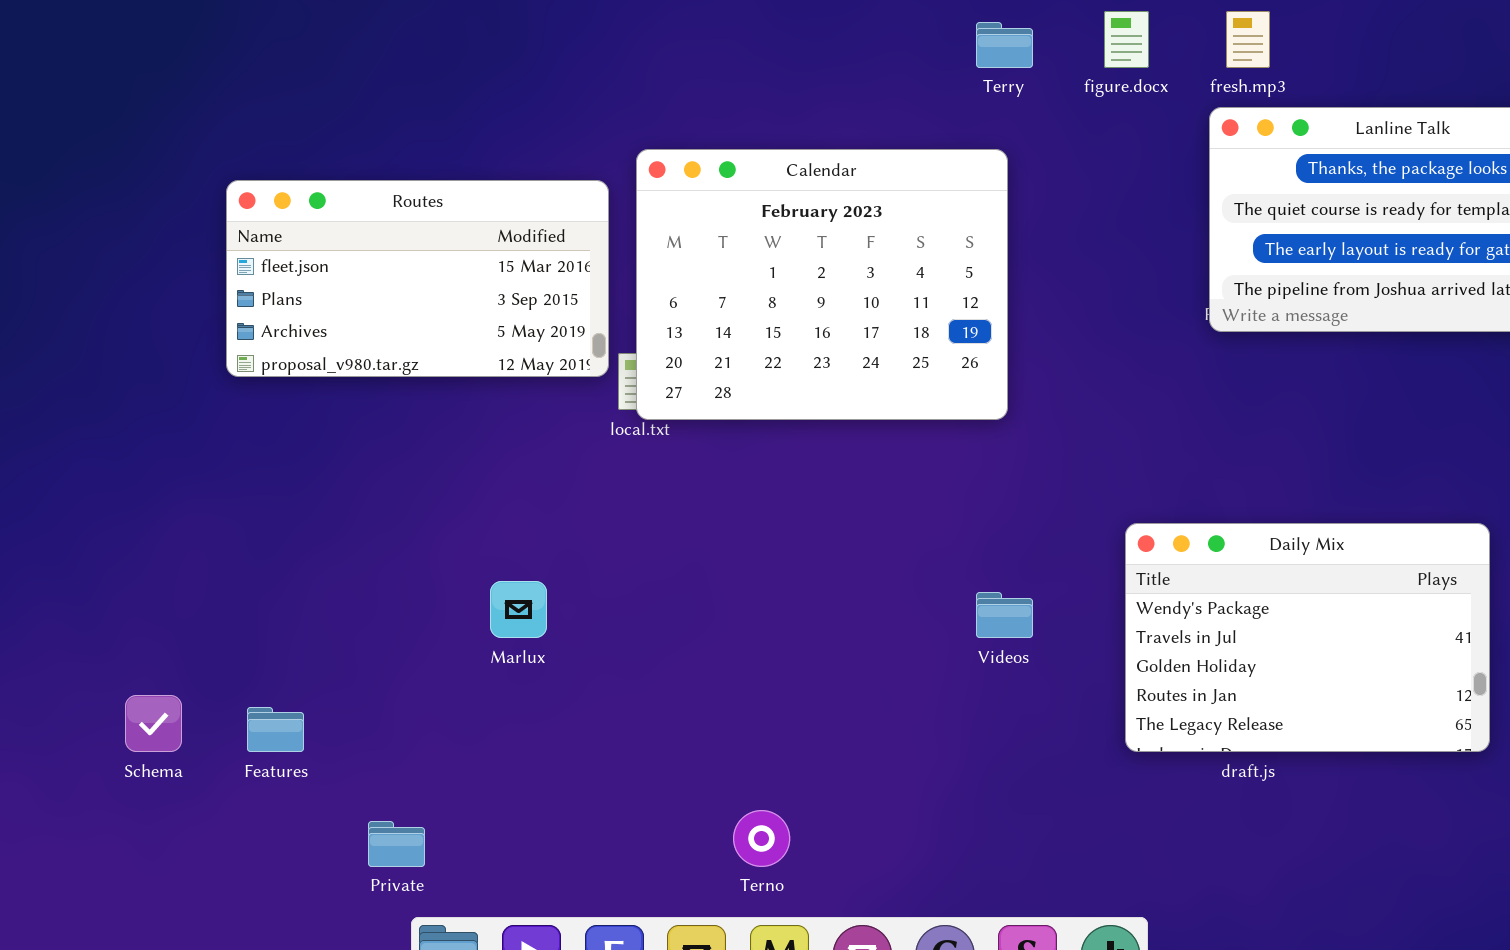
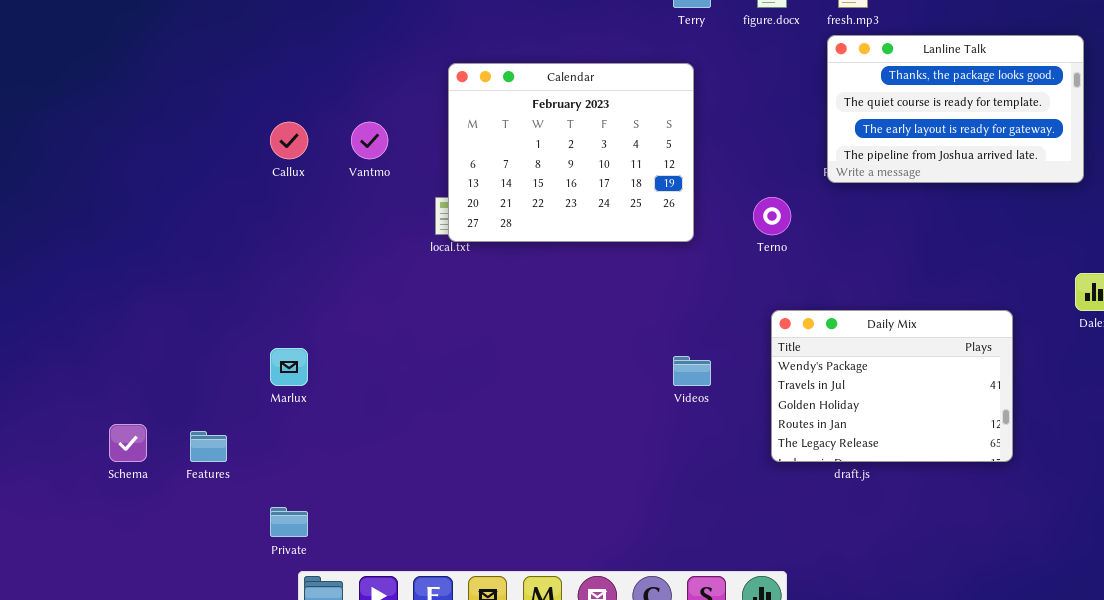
Routes: [226,180,609,377] -> none, closed
Marlux: [490,581,547,638] -> [270,348,308,386], moved
Terno: [733,810,790,867] -> [753,197,791,235], moved

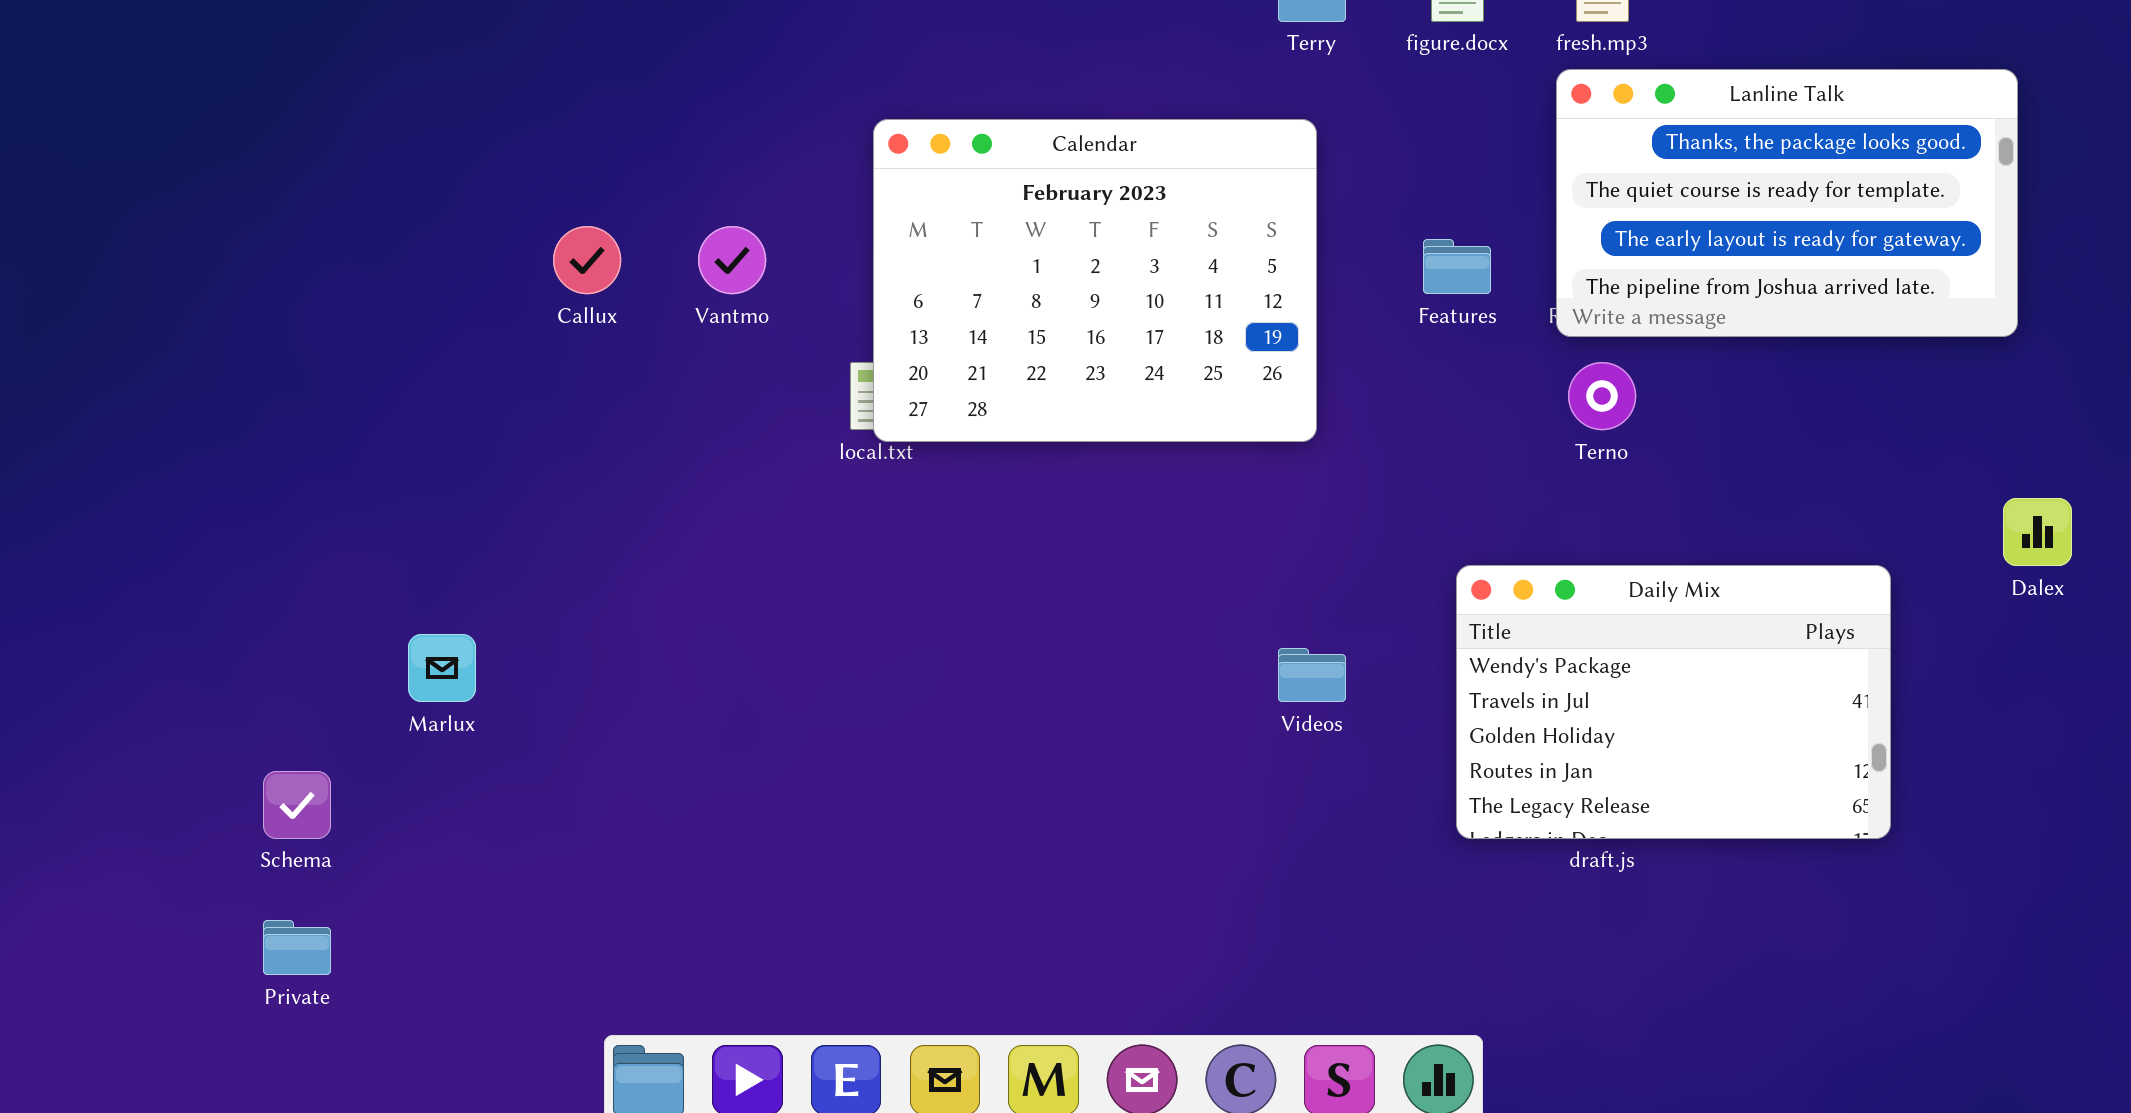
Terno: [753,197,791,235] -> [1568,362,1636,430], moved
Marlux: [270,348,308,386] -> [408,634,476,702], moved
Features: [190,431,227,462] -> [1423,239,1491,294], moved
Private: [270,507,308,537] -> [263,920,331,975], moved

